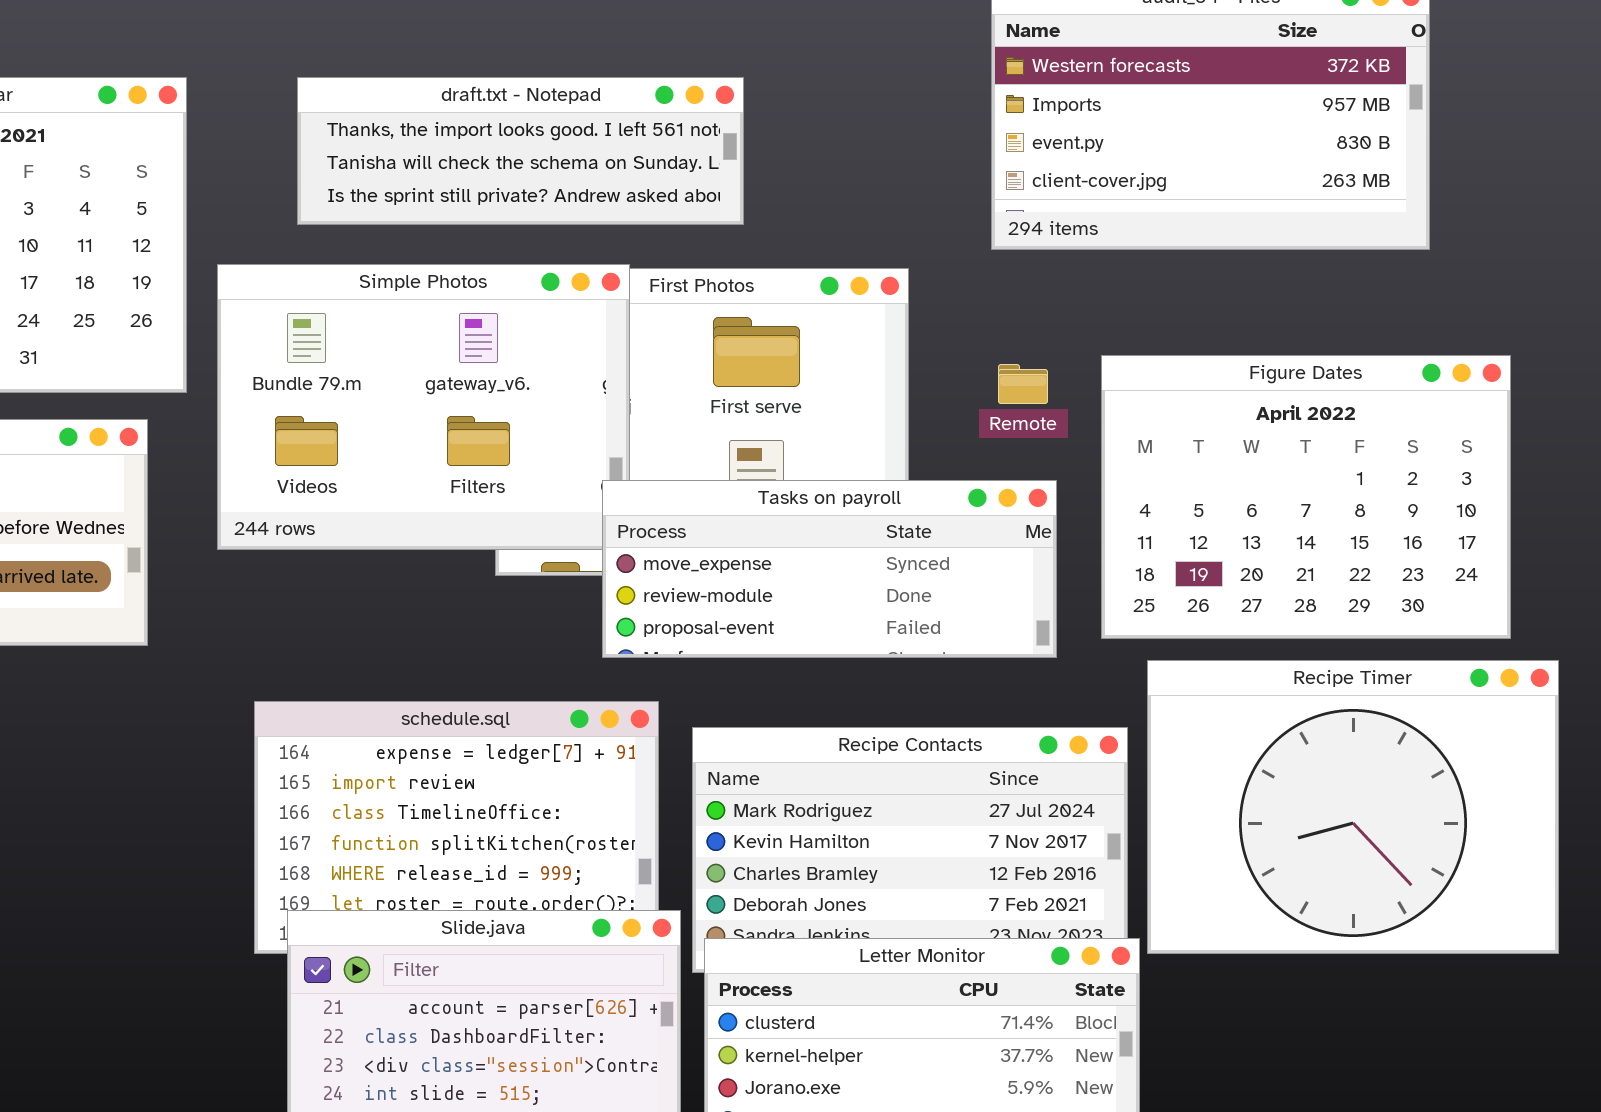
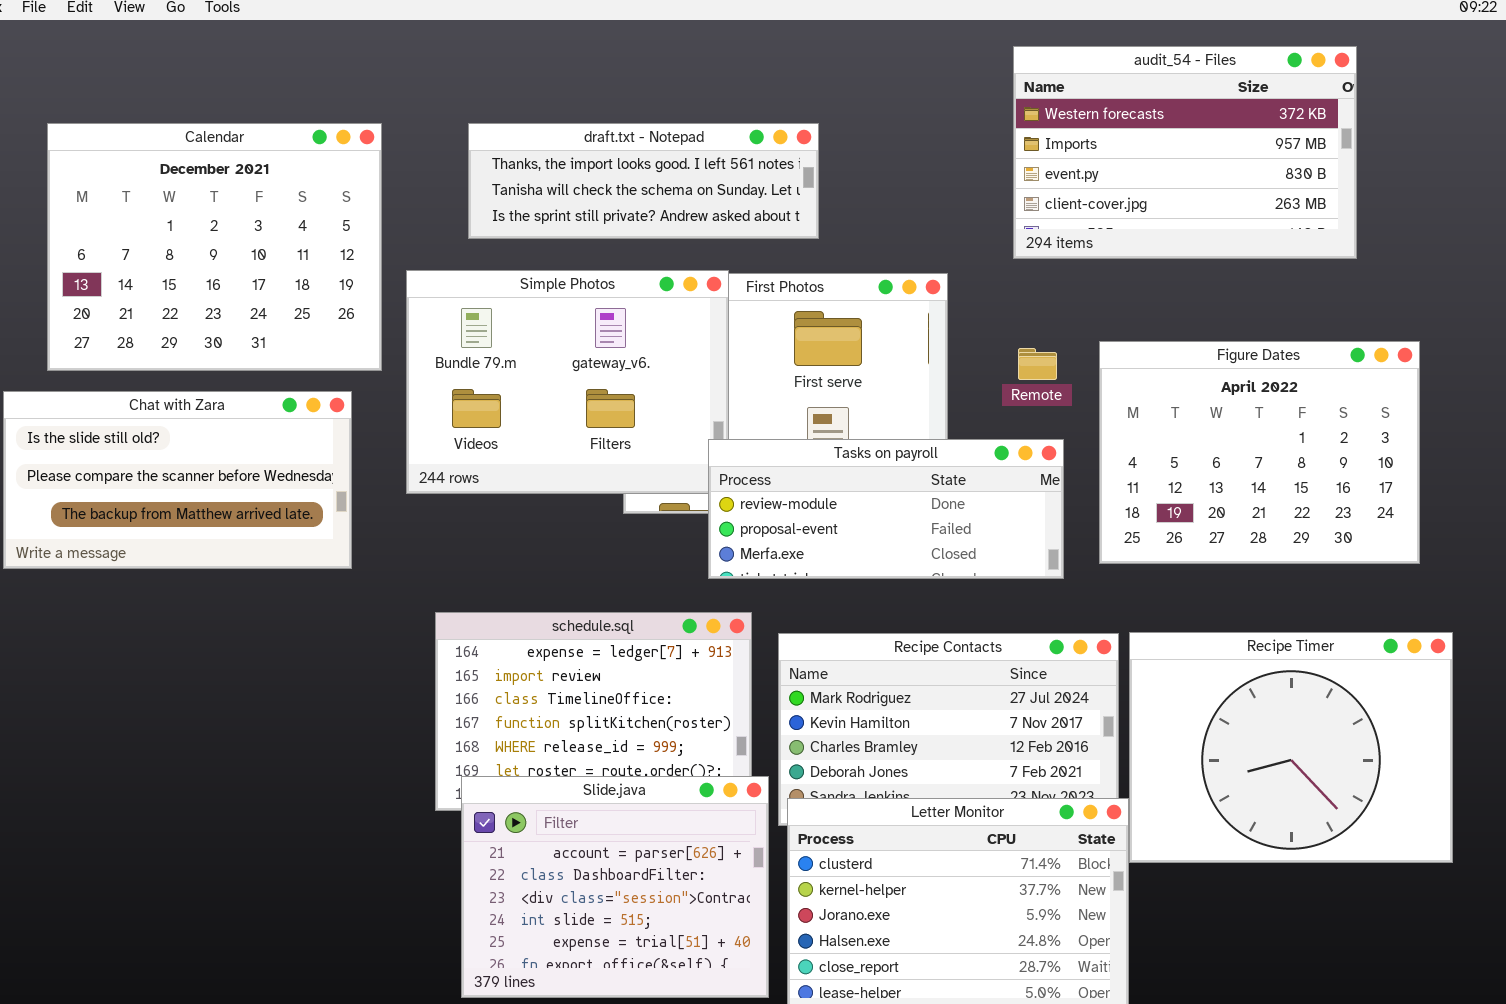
Tasks on payroll: [602,480,1057,658] -> [708,439,1064,579], scrolled down 1 row
Recipe Timer: [1147,660,1559,954] -> [1129,632,1453,863], moved

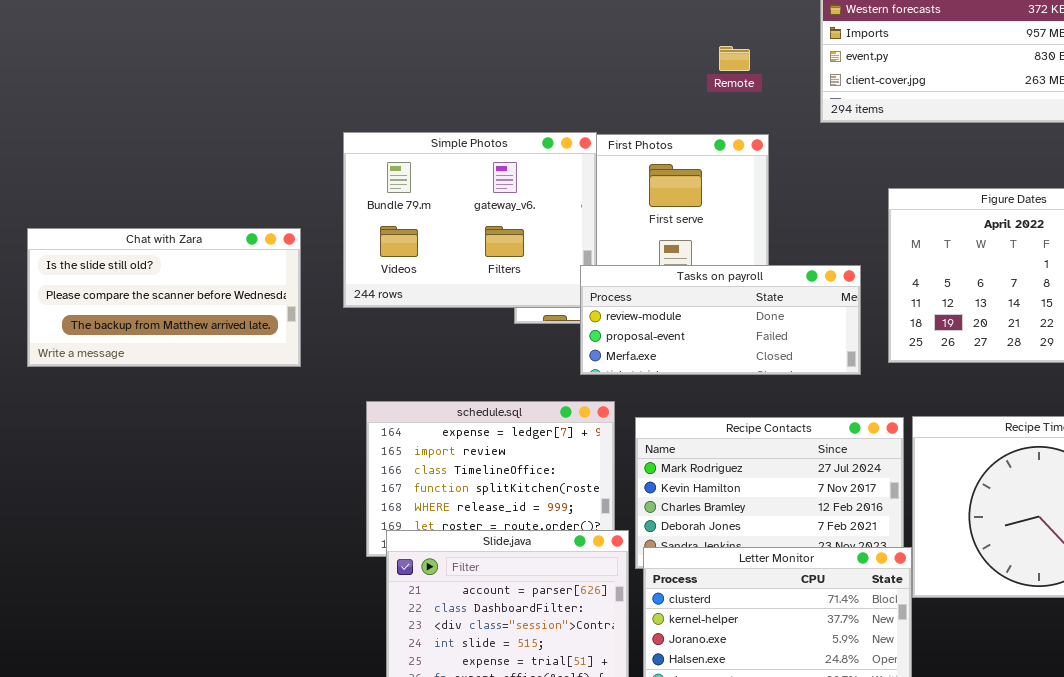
Calendar: [47,123,382,371] -> none, closed
draft.txt - Notepad: [468,123,819,239] -> none, closed
Remote: [1018,348,1057,380] -> [719,46,750,71], moved

